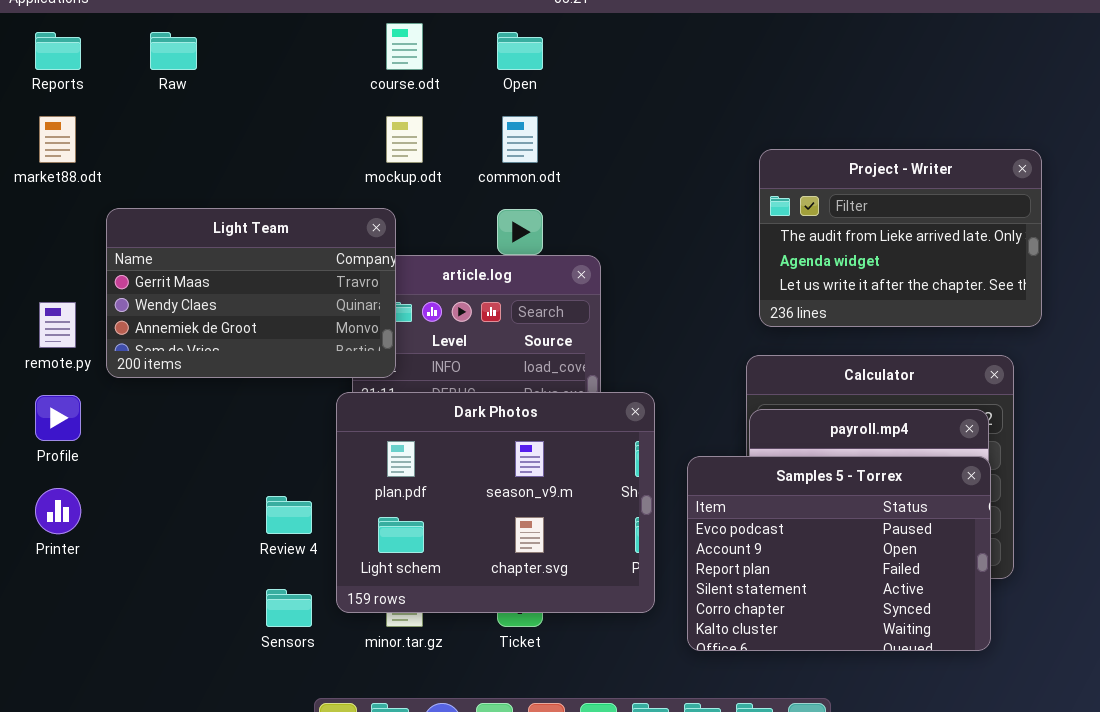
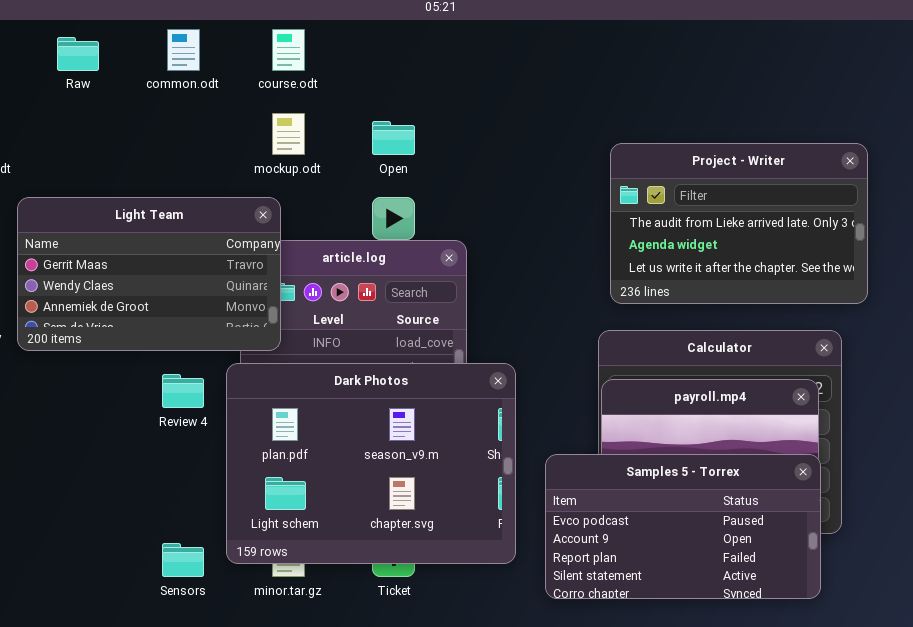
Open: [497,32,543,70] -> [372,121,415,155], moved
common.odt: [502,116,538,163] -> [167,29,200,71], moved
Samples 5 - Torrex: [687,456,991,651] -> [545,454,821,599], resized
Review 4: [266,496,312,534] -> [162,374,204,408], moved

